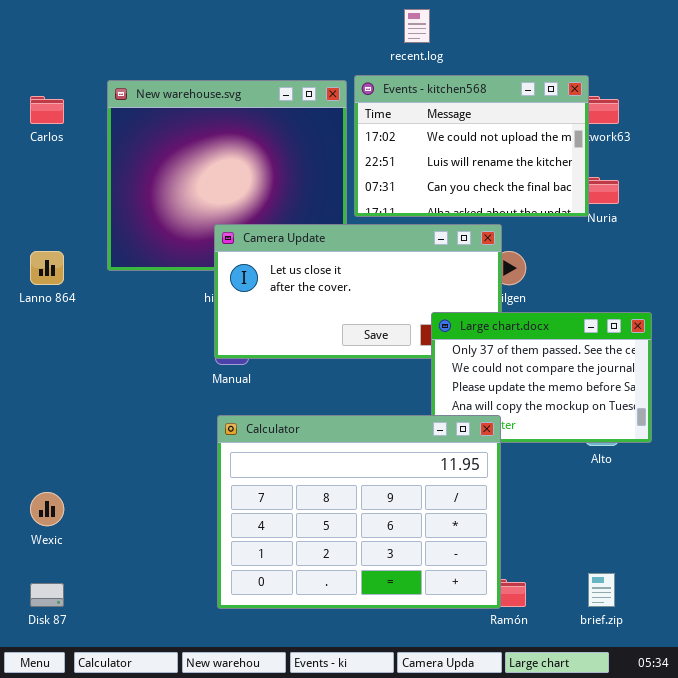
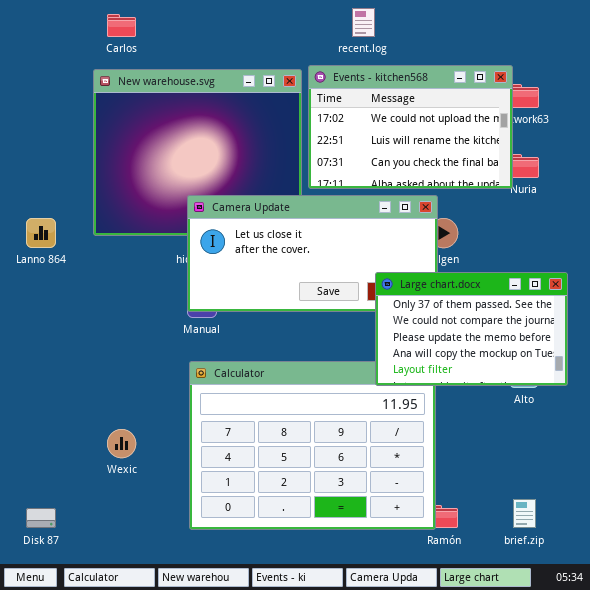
Carlos: [30,96,64,124] -> [107,14,136,37], moved
Large chart.docx: [431,312,652,443] -> [375,272,568,386], raised
Wexic: [30,492,64,526] -> [107,429,136,458], moved

